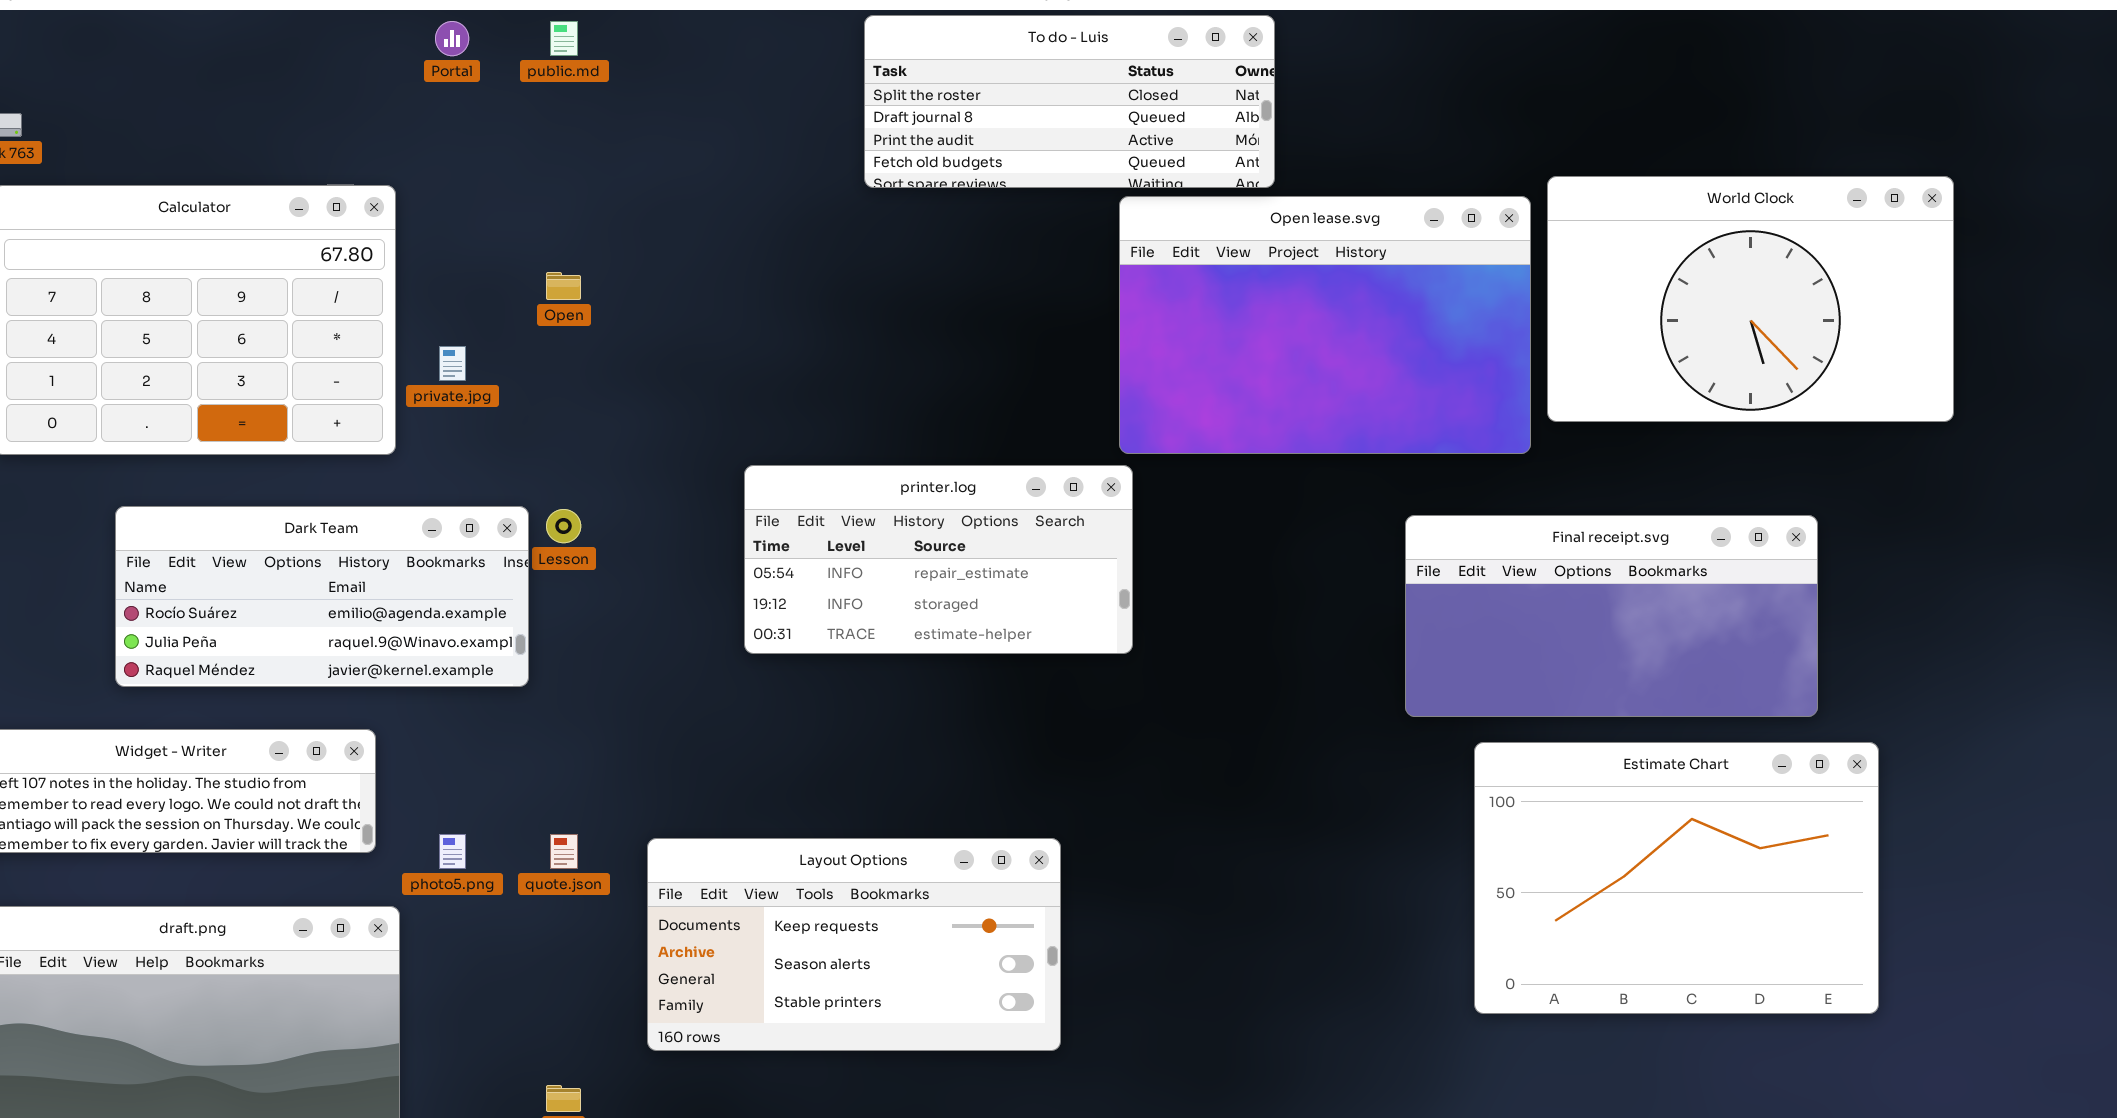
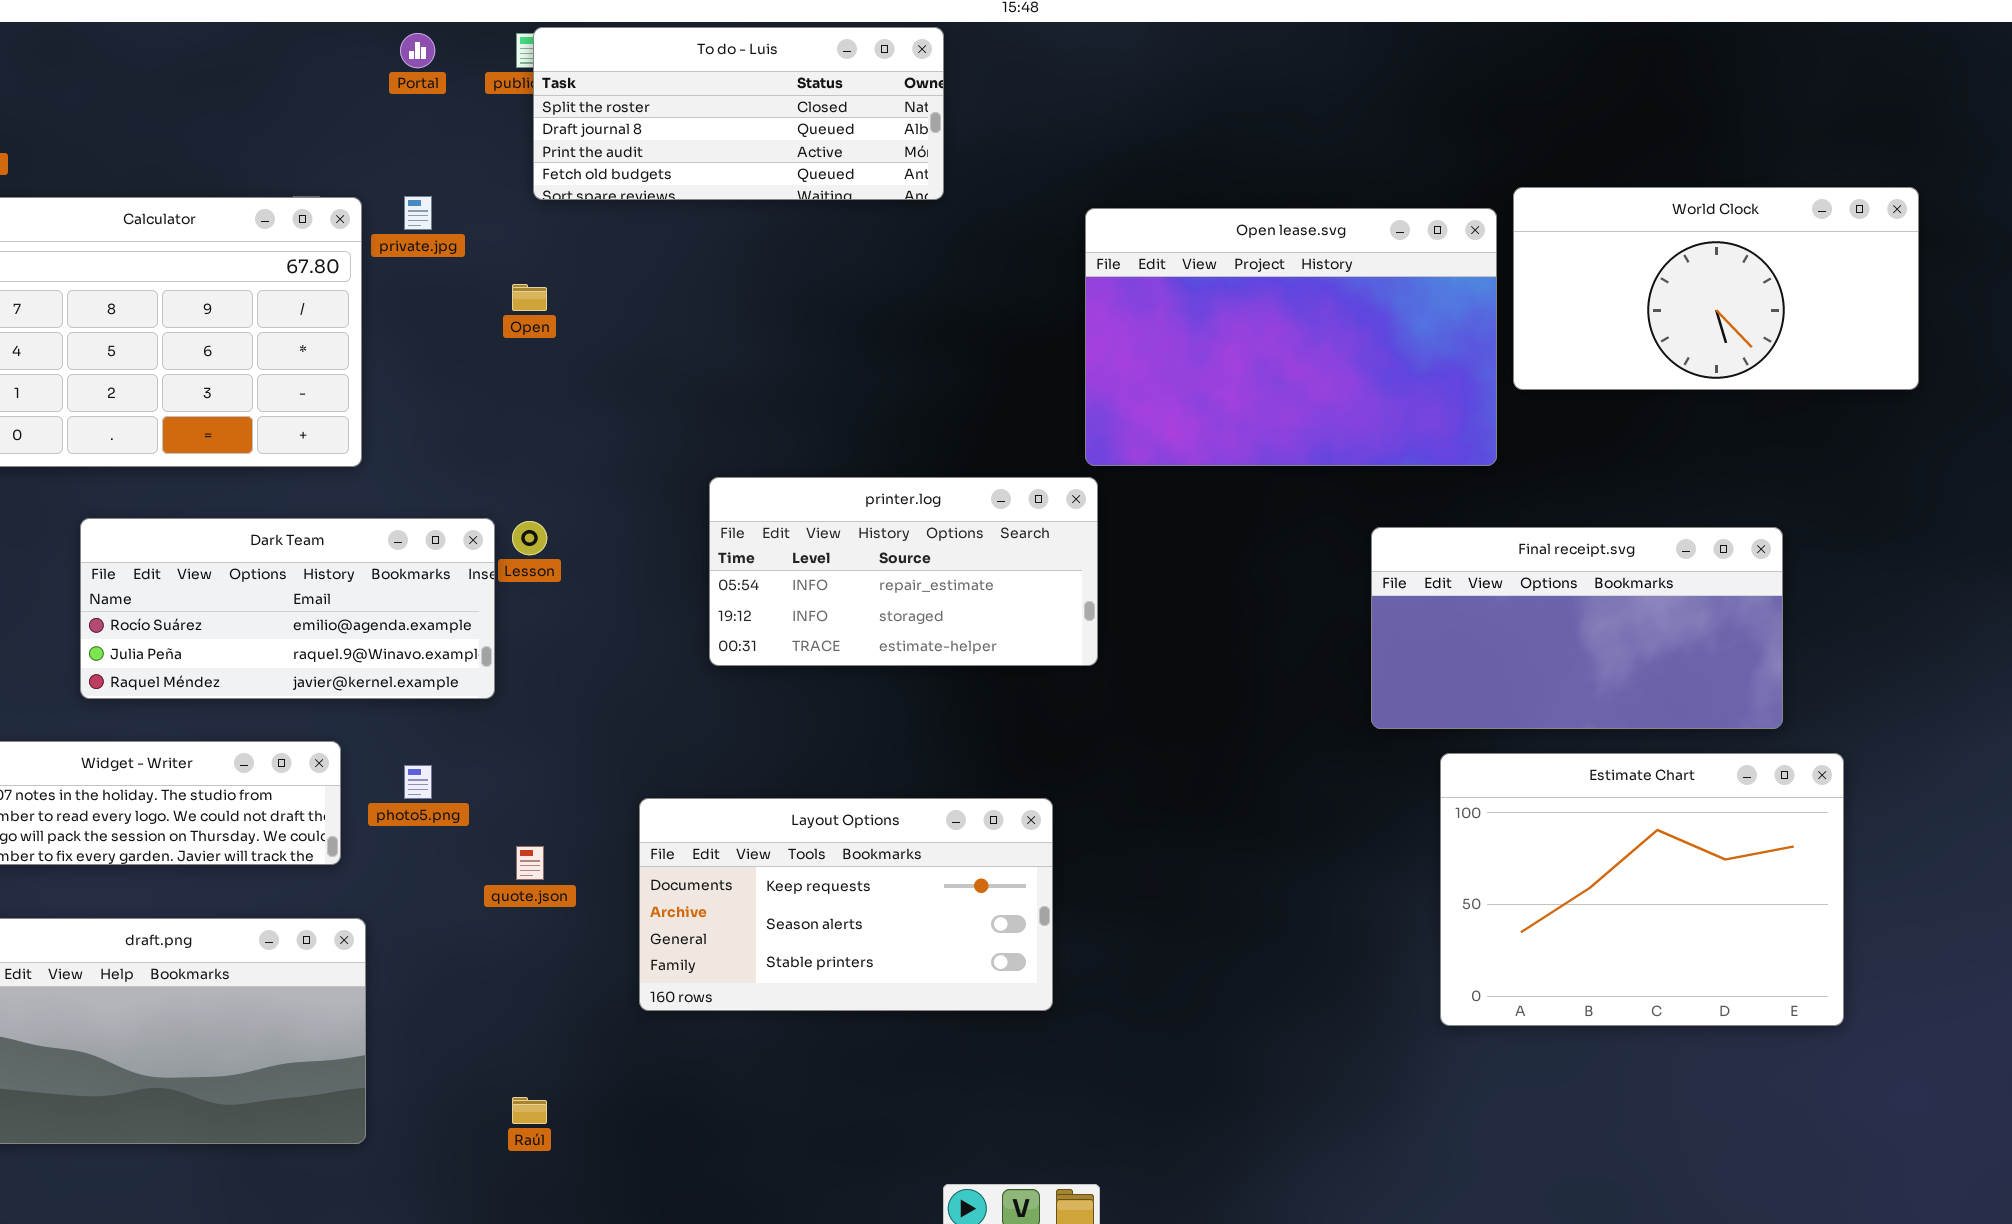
To do - Luis: [864,15,1275,188] -> [533,27,944,200], moved
World Clock: [1547,176,1954,422] -> [1513,187,1919,390], resized
private.jpg: [439,346,466,381] -> [404,196,432,230], moved
photo5.png: [439,834,466,869] -> [404,765,432,799], moved
Layout Options: [647,838,1061,1051] -> [639,798,1053,1011], moved

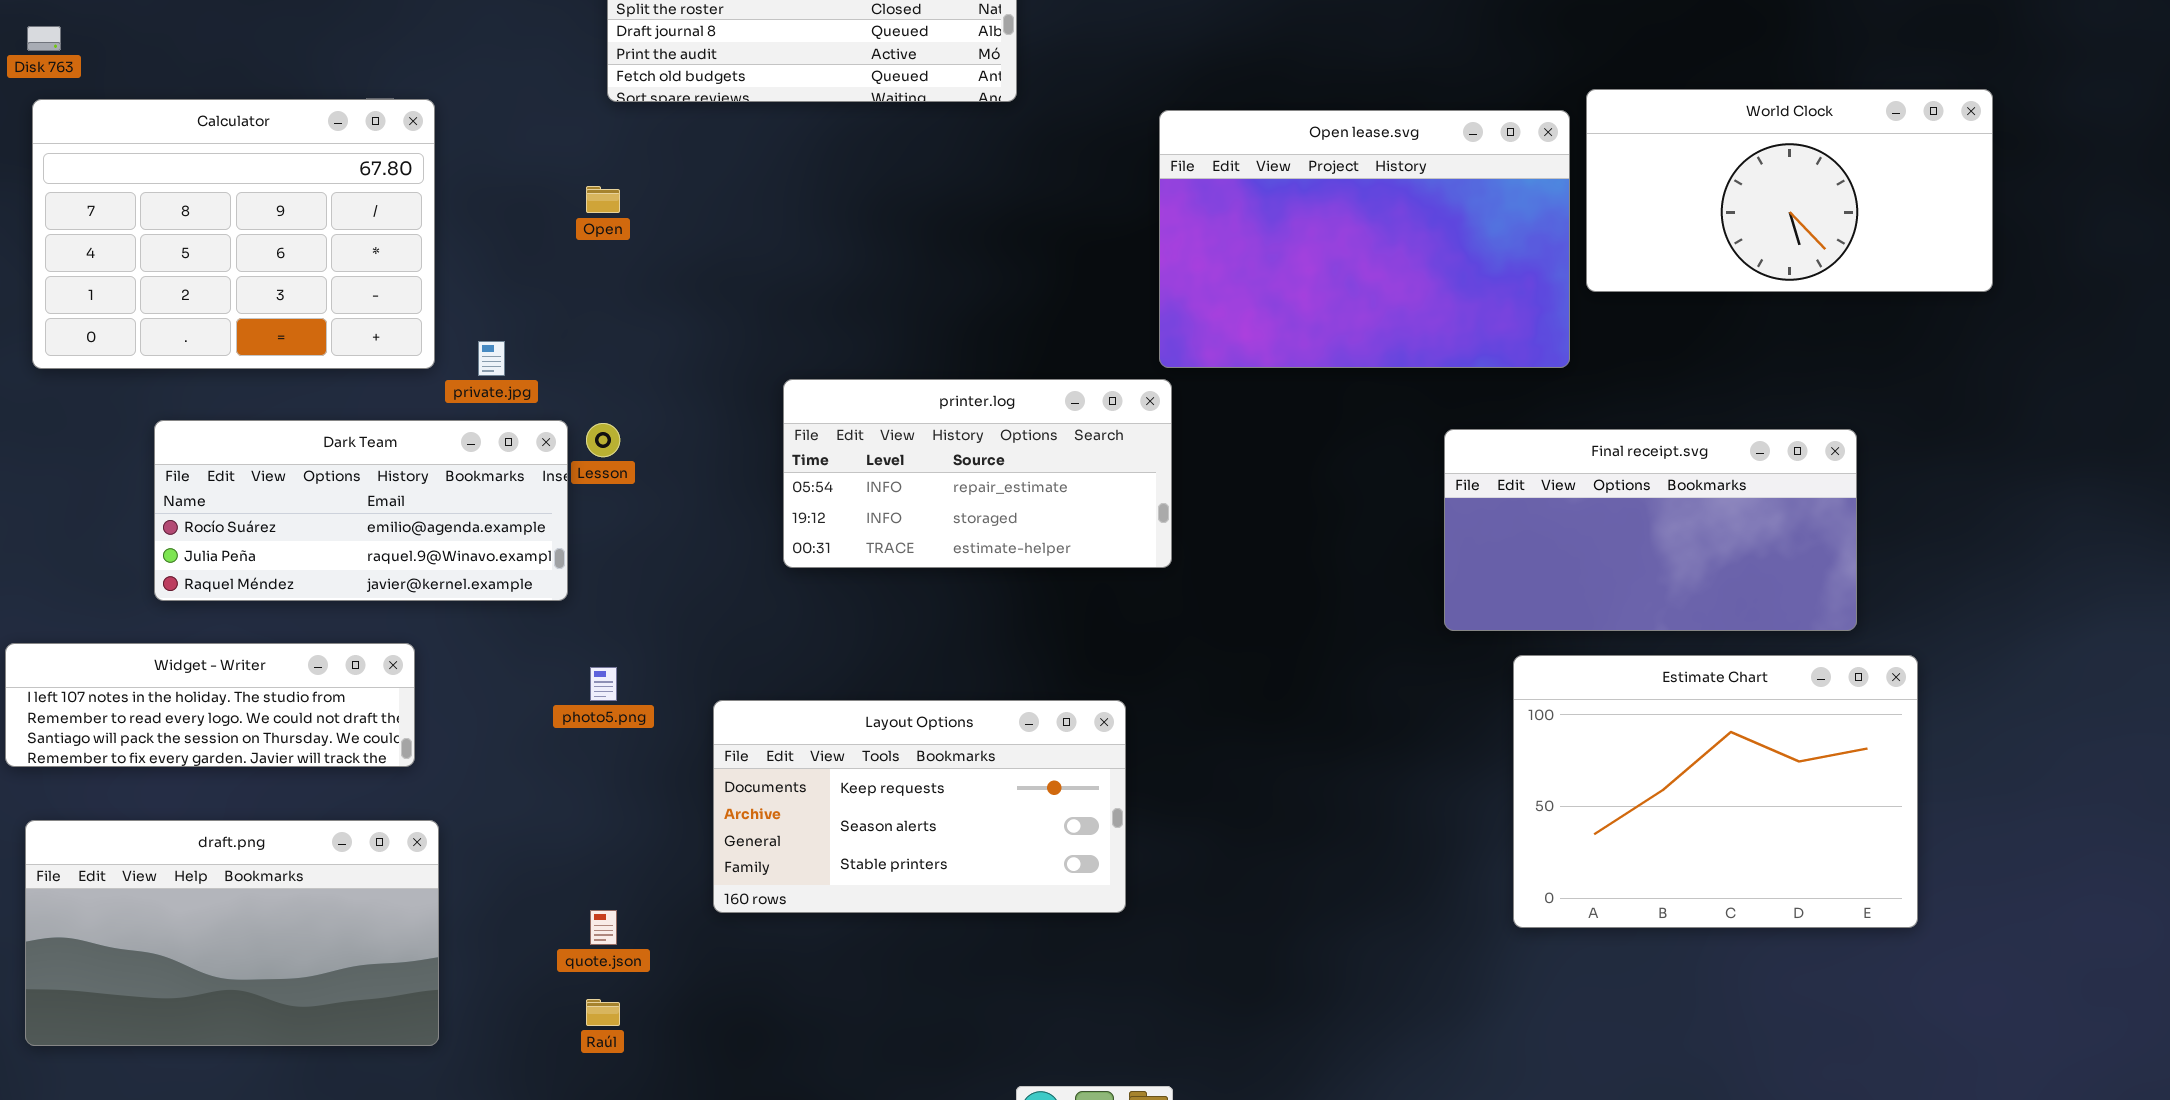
private.jpg: [404,196,432,230] -> [478,341,505,376], moved
photo5.png: [404,765,432,799] -> [590,667,617,701], moved
quote.json: [516,846,544,880] -> [590,910,617,945], moved

